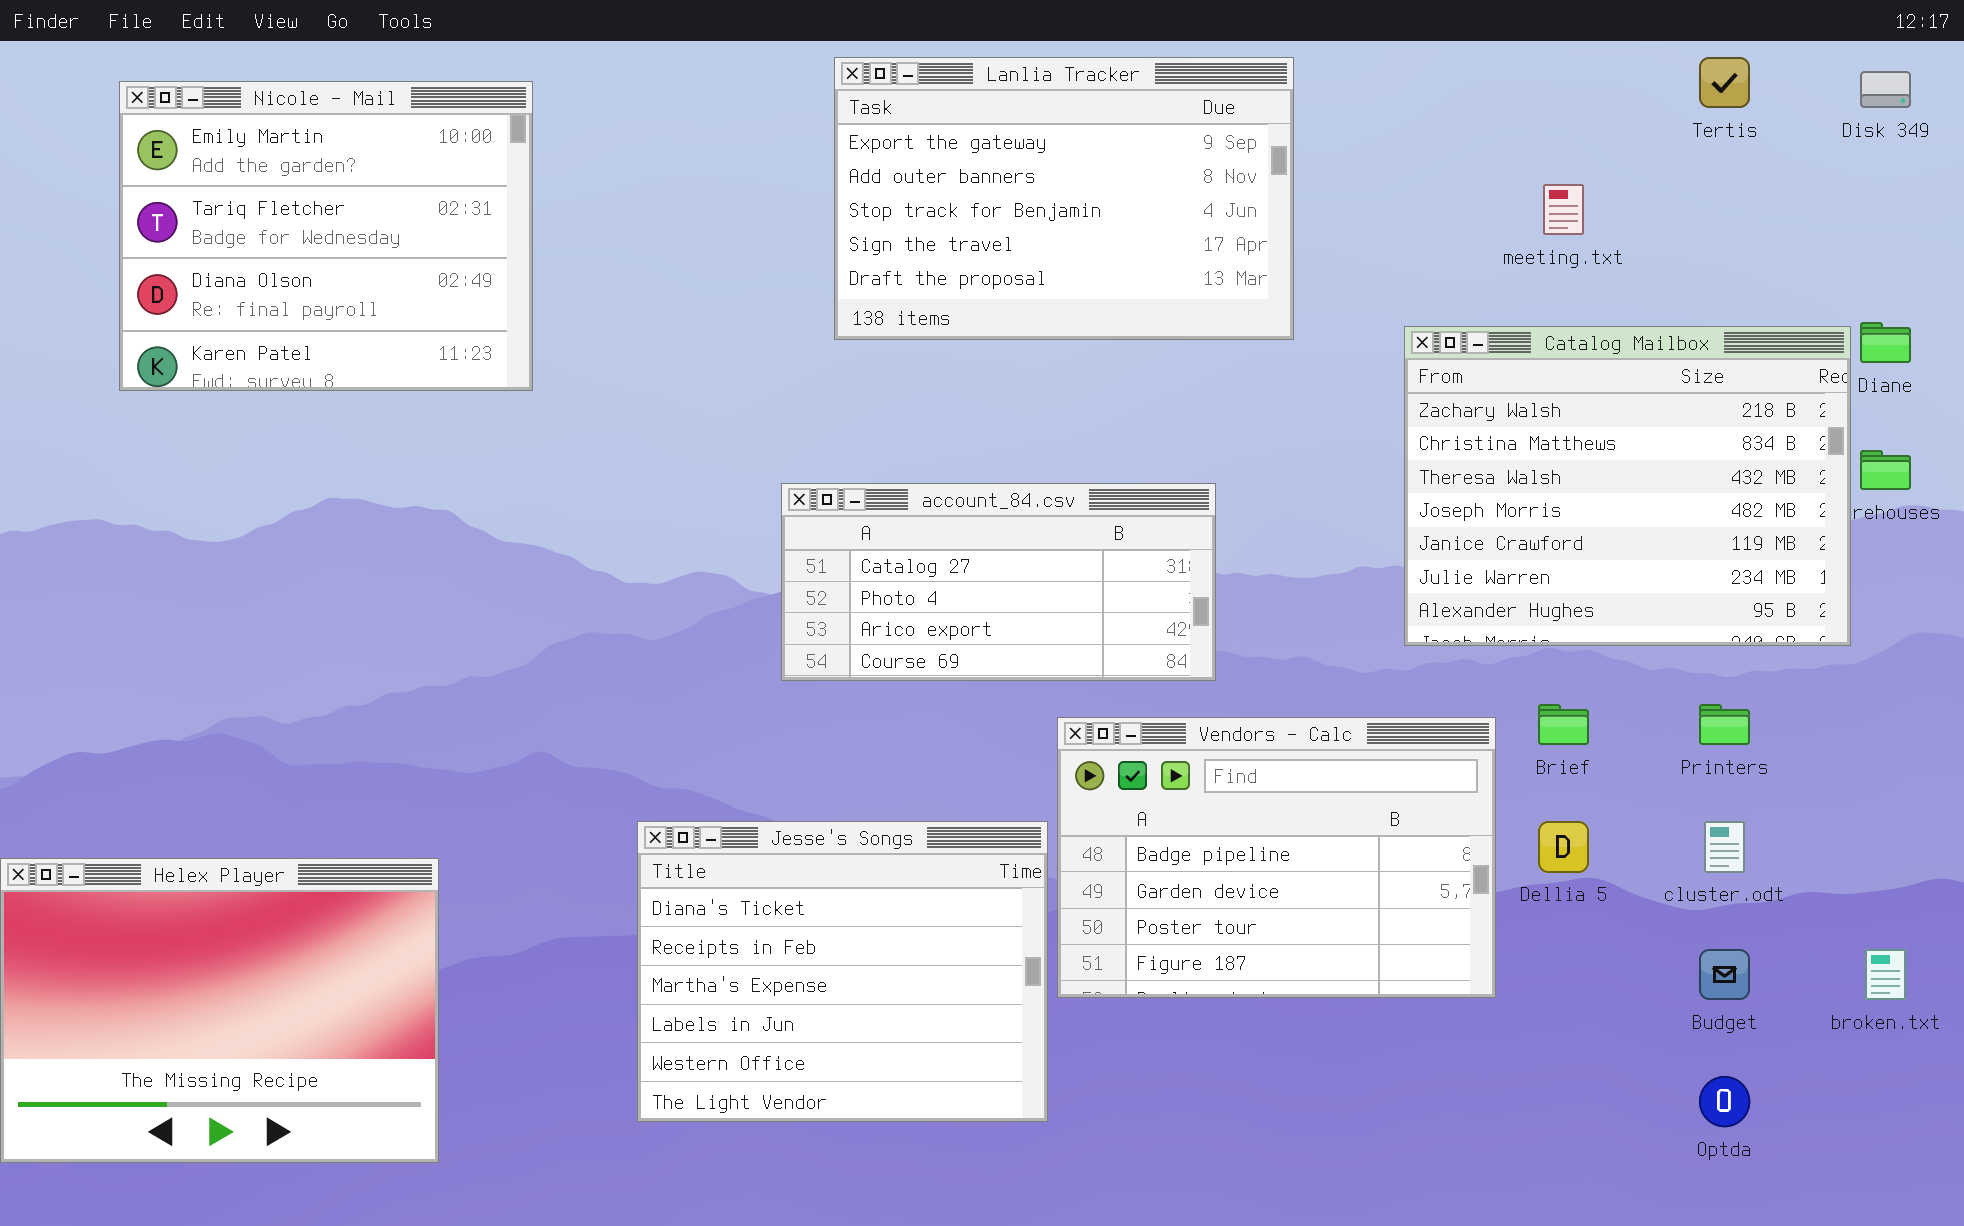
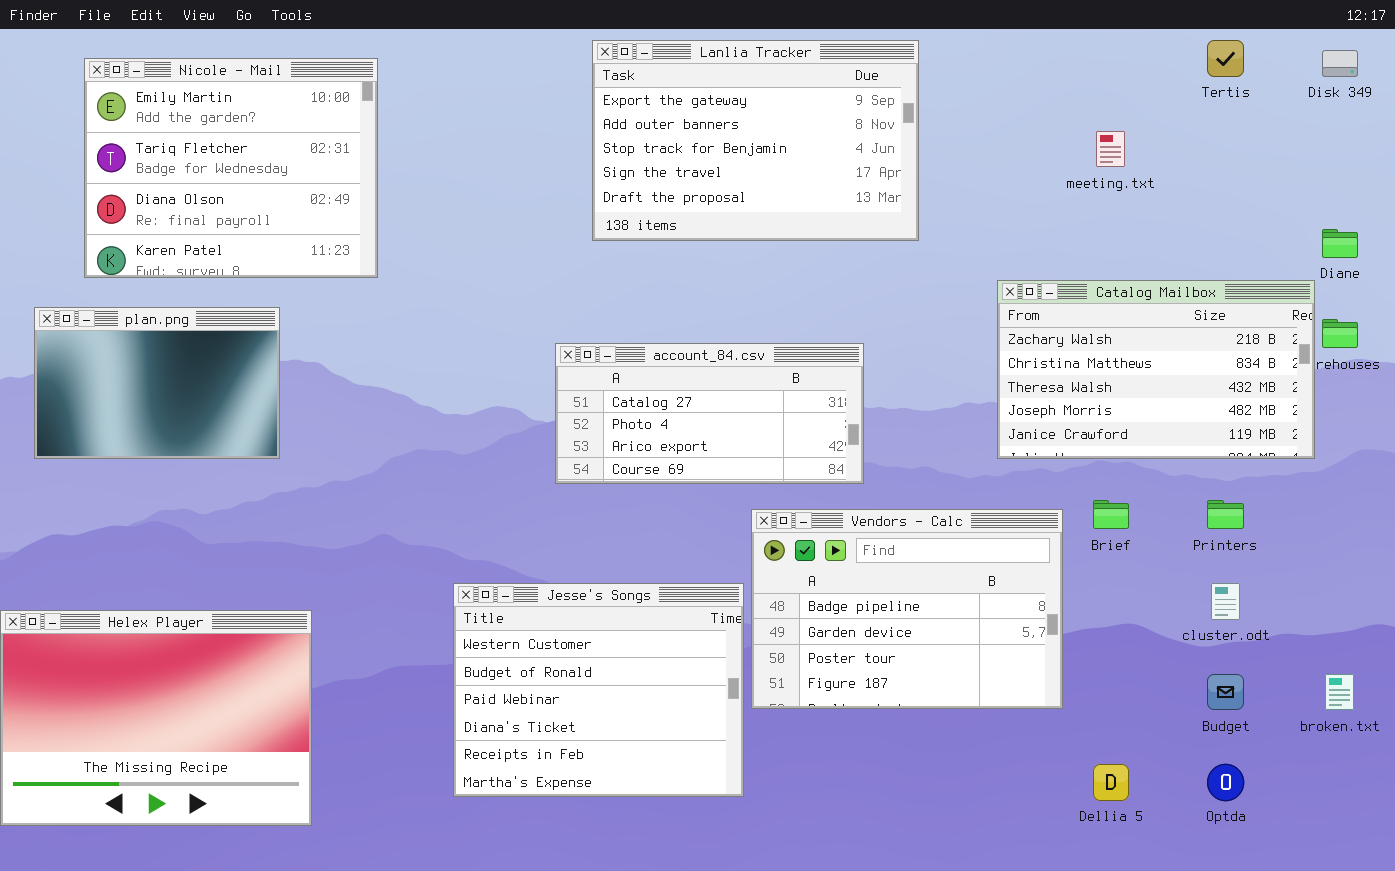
Catalog Mailbox: [1404,326,1851,646] -> [997,280,1315,459], resized
plan.png: none -> [34,307,280,459], opened
Jesse's Songs: [637,821,1048,1122] -> [453,583,744,797], scrolled up 3 rows
Dellia 5: [1538,821,1589,873] -> [1093,764,1129,801], moved

